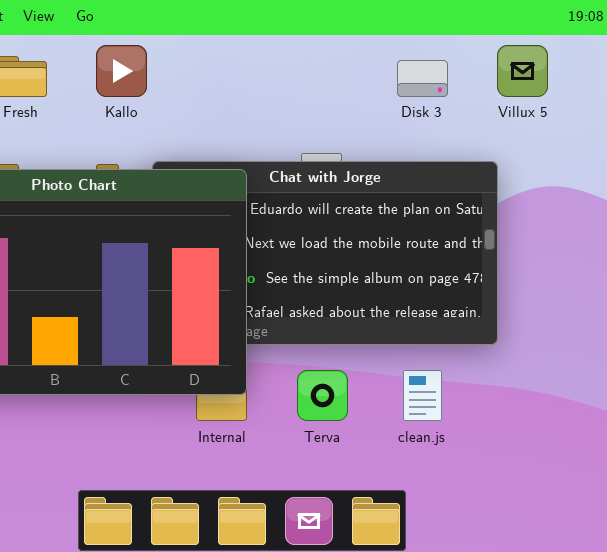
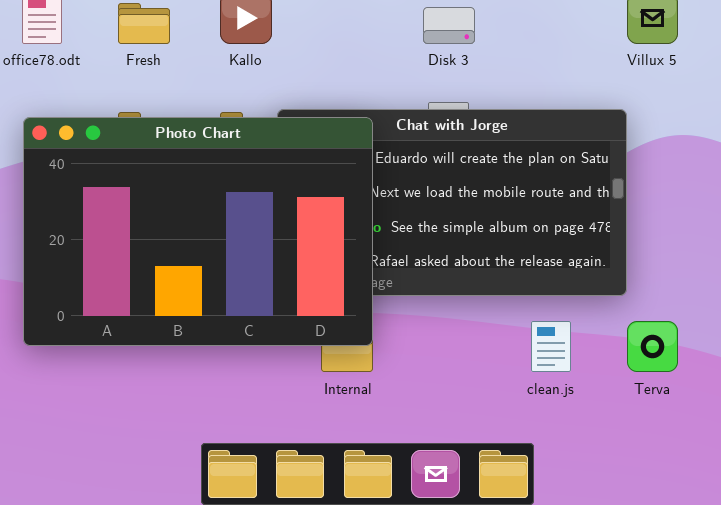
Disk 3: [397,60,448,97] -> [423,7,475,44], moved
Terva: [297,370,348,421] -> [627,321,678,372], moved

